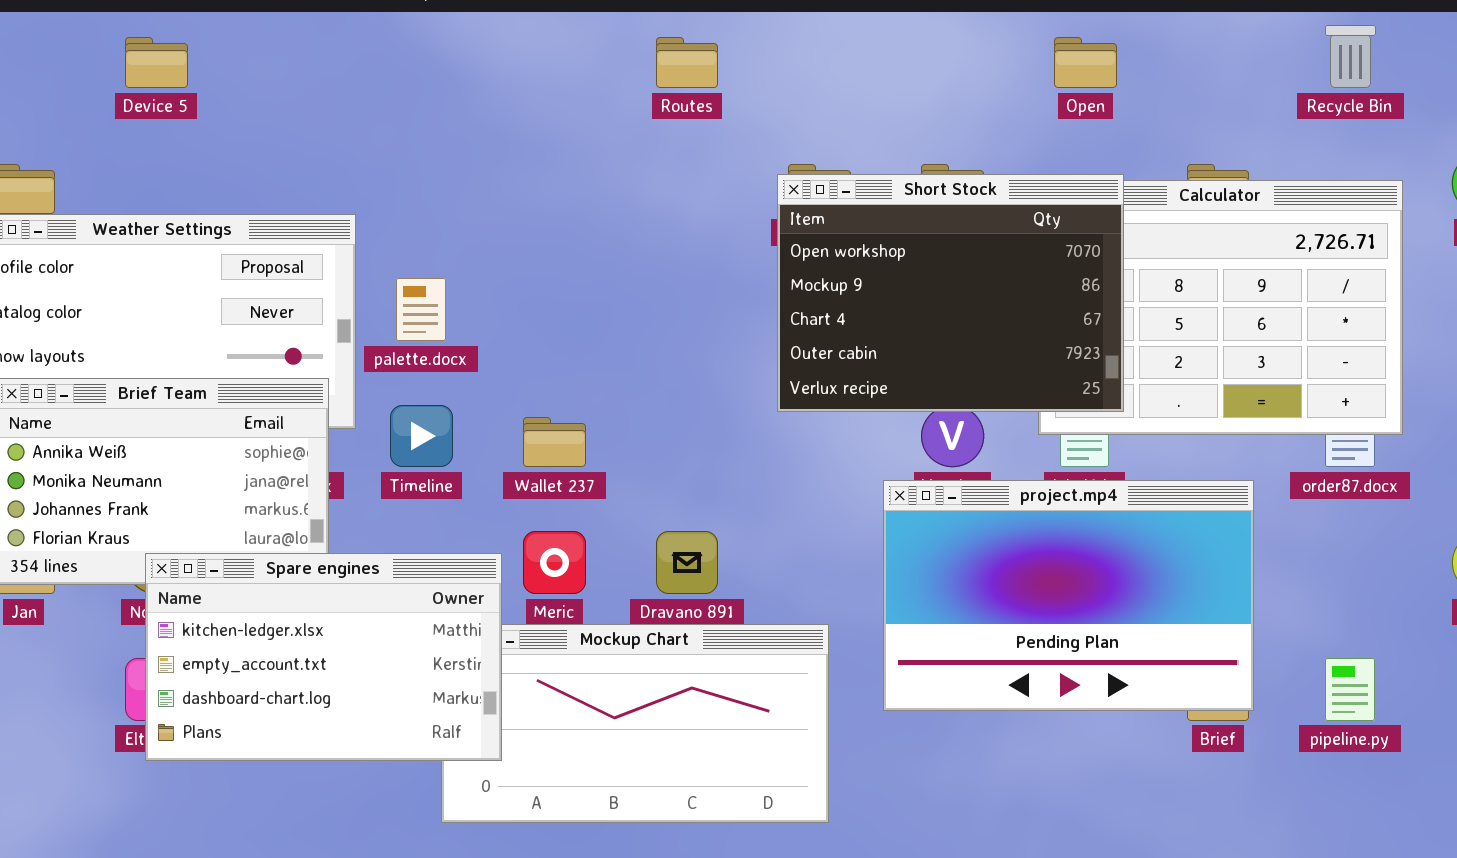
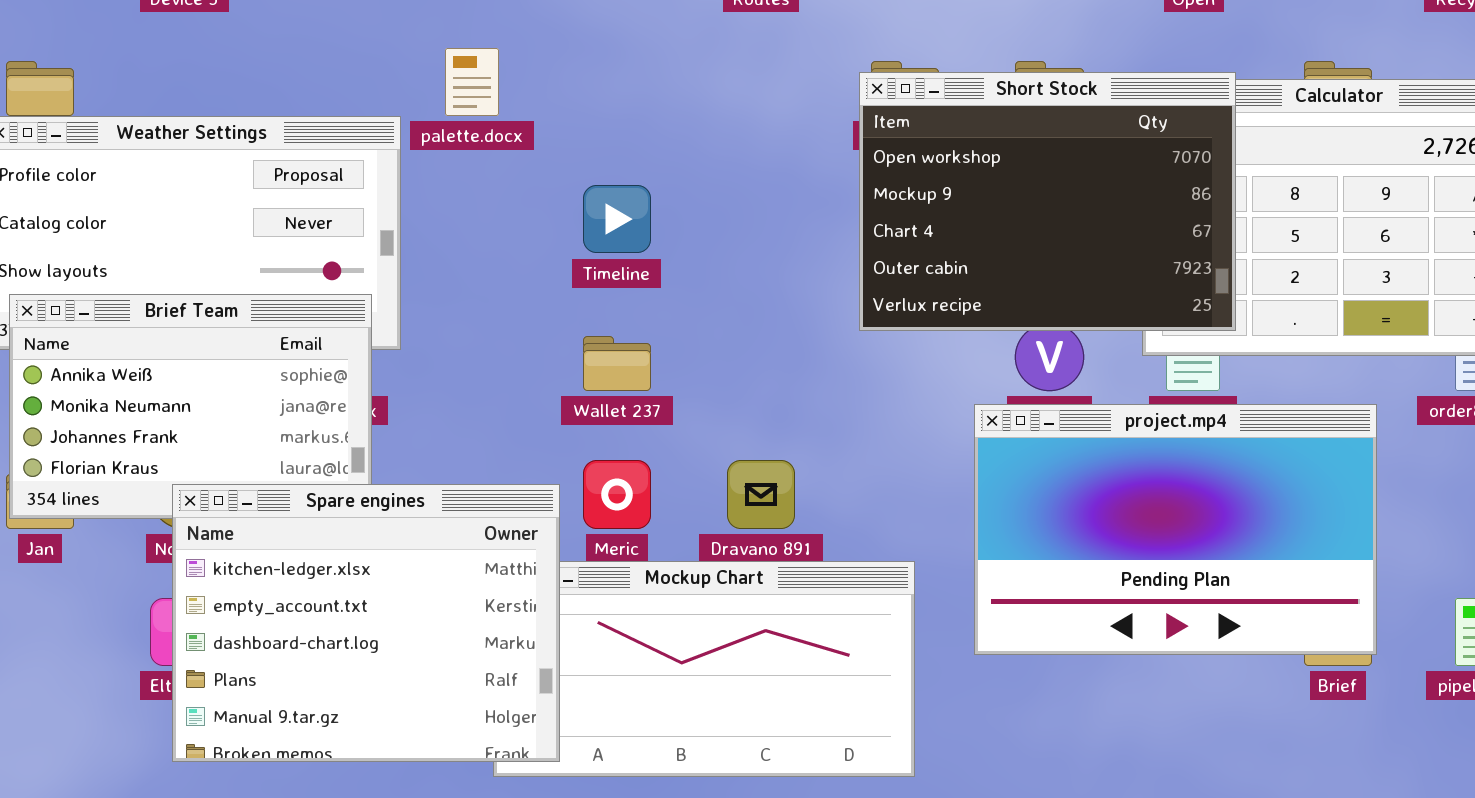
palette.docx: [396,278,446,341] -> [445,48,499,116], moved
Timeline: [390,405,453,467] -> [583,185,651,253], moved
Spare engines: [145,553,502,761] -> [172,484,560,762], resized

